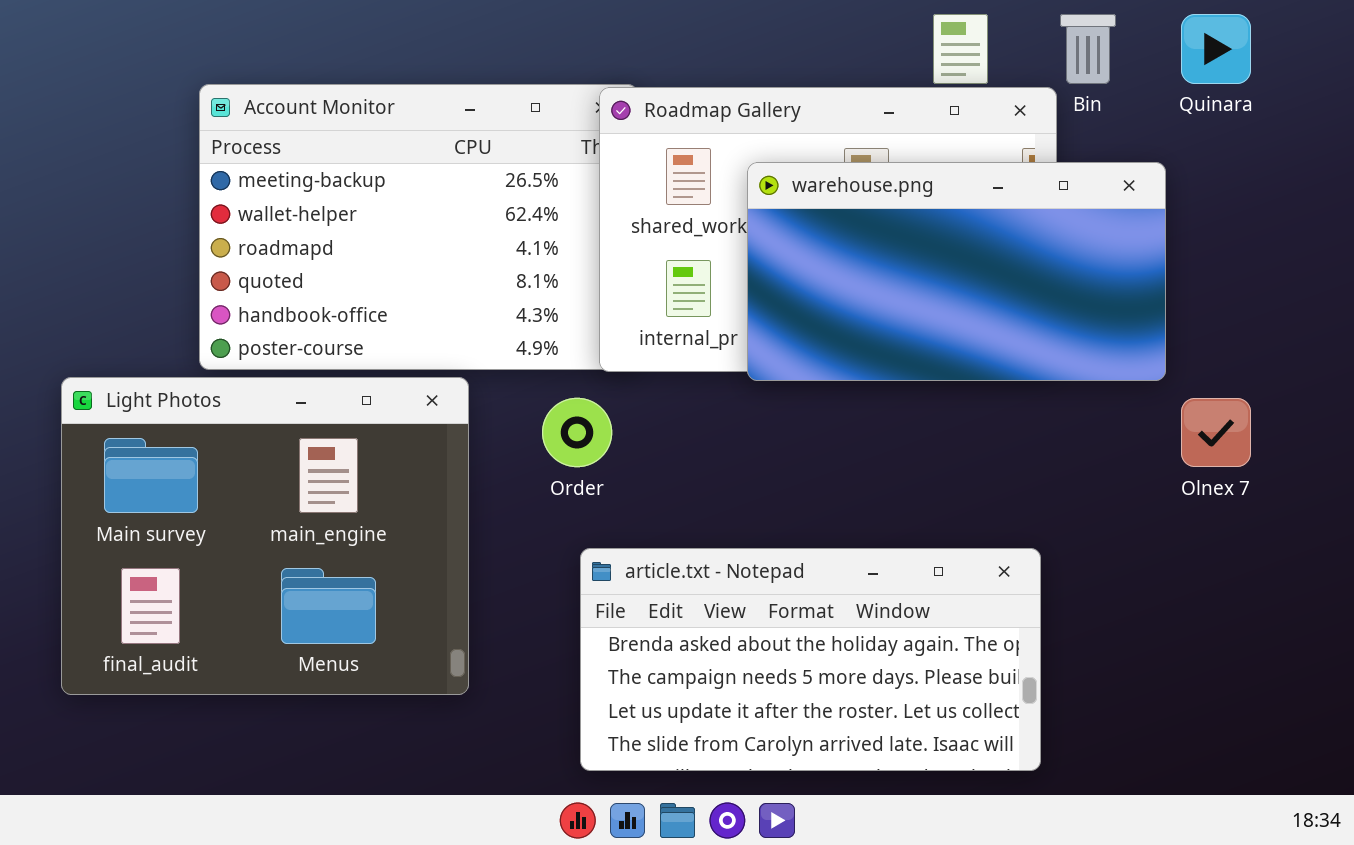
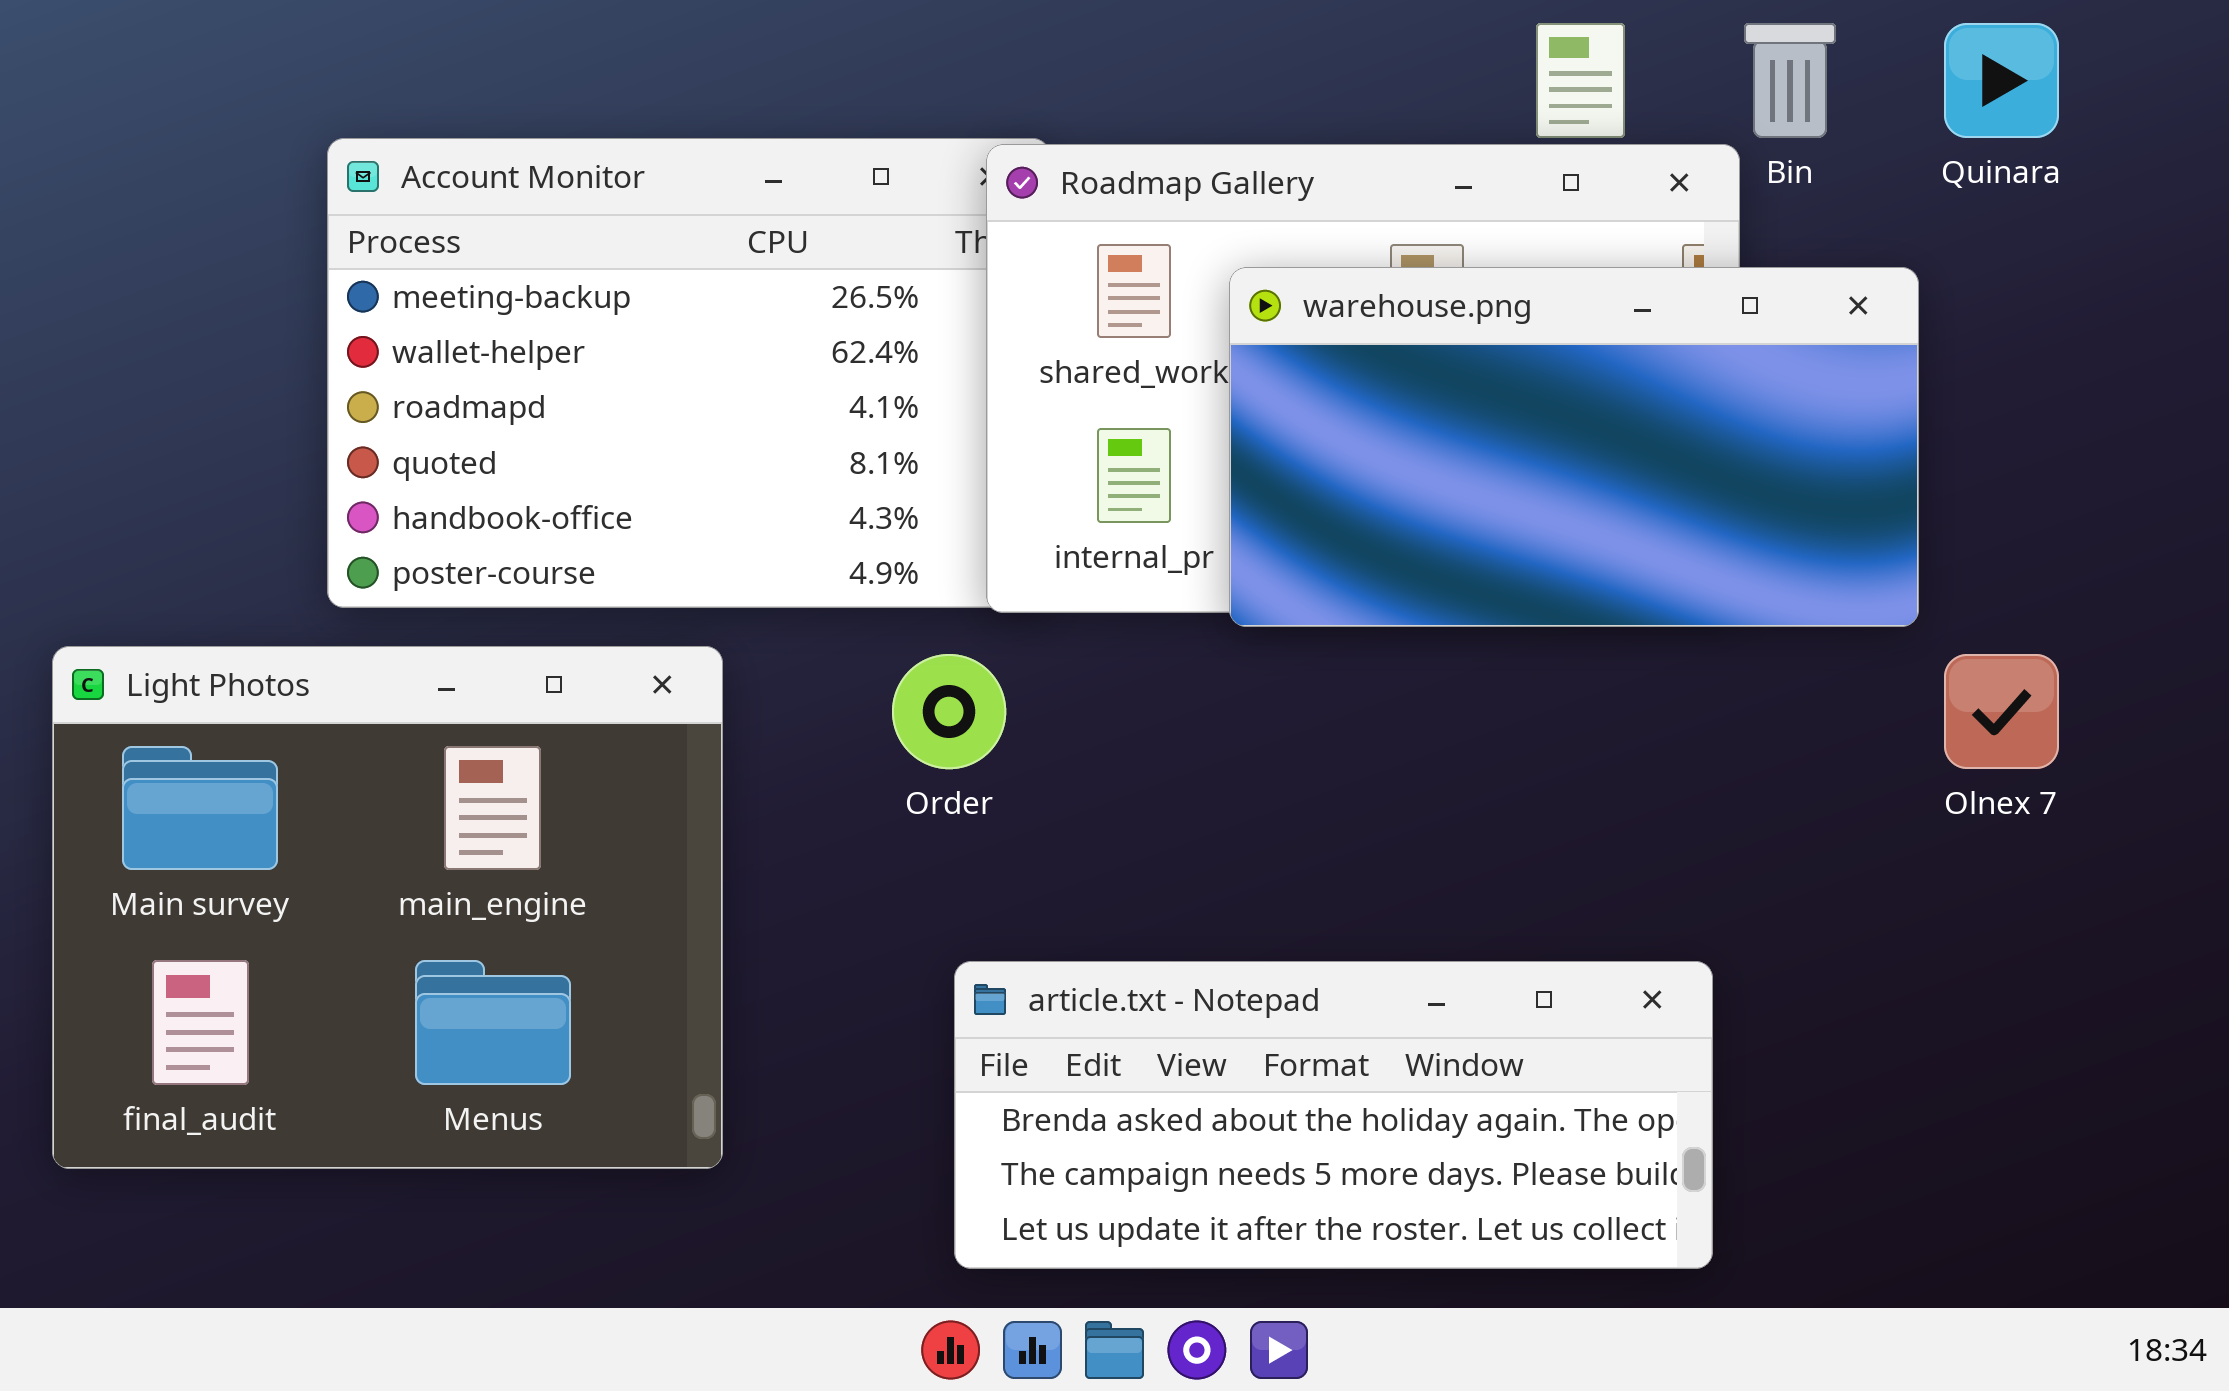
Light Photos: [61,377,469,695] -> [52,646,723,1169], moved
article.txt - Notepad: [580,548,1041,771] -> [954,961,1713,1269], resized

